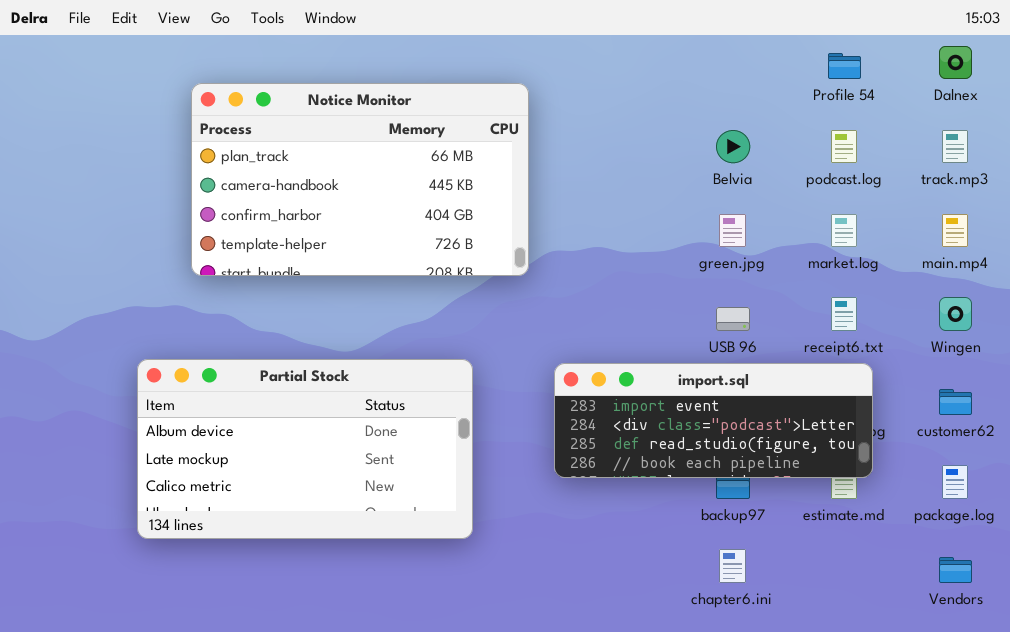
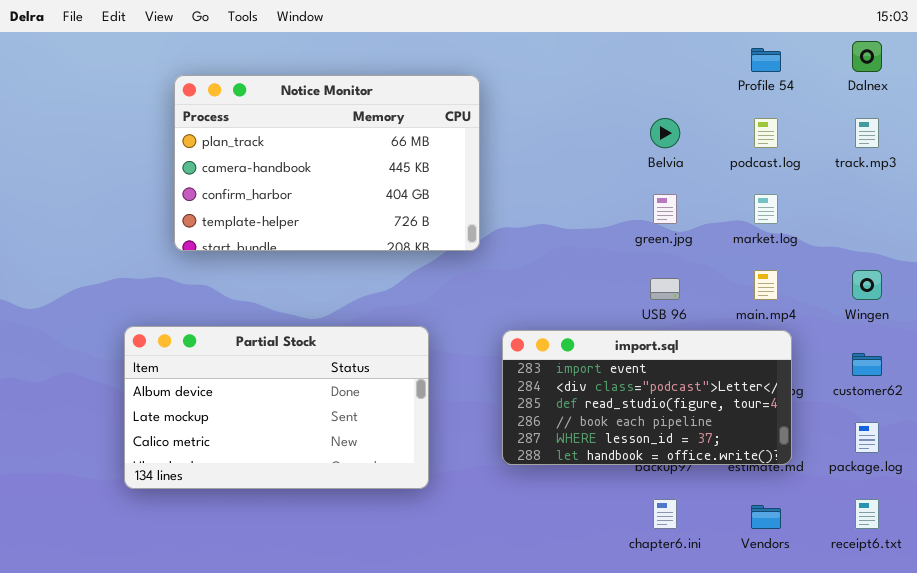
main.mp4: [942,214,968,247] -> [754,270,778,300], moved
receipt6.txt: [831,297,857,331] -> [855,499,879,529], moved
import.sql: [554,363,873,478] -> [502,330,792,465], resized
Vendors: [939,557,972,583] -> [751,505,781,529], moved

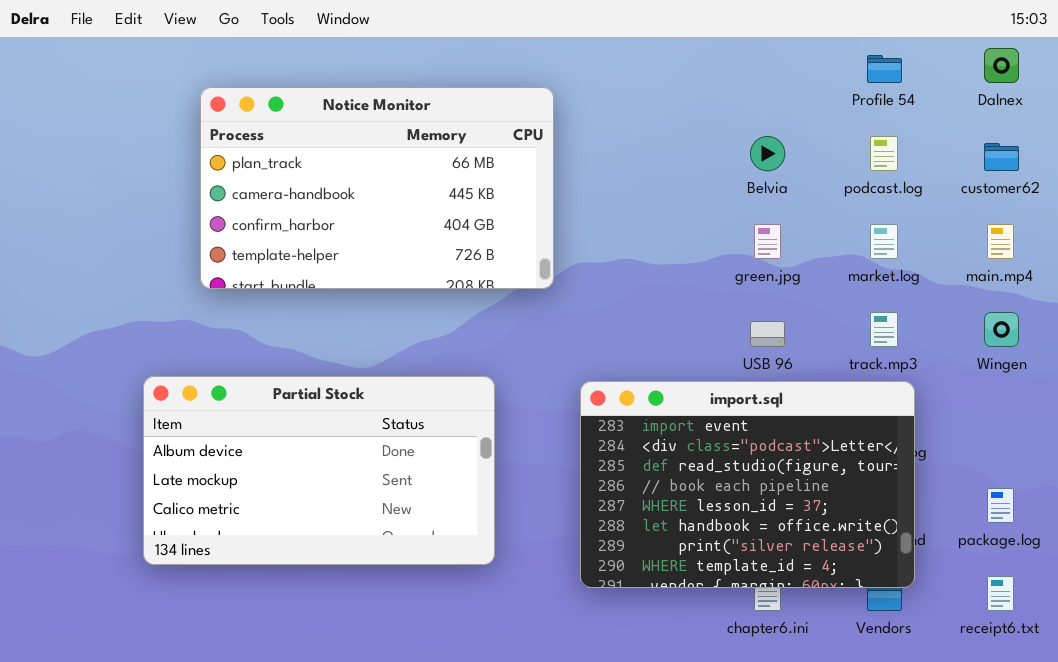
track.mp3: [855,118,879,148] -> [870,312,898,347], moved
main.mp4: [754,270,778,300] -> [987,224,1014,259], moved
import.sql: [502,330,792,465] -> [580,381,915,588], resized
customer62: [852,353,882,376] -> [984,143,1019,171], moved

